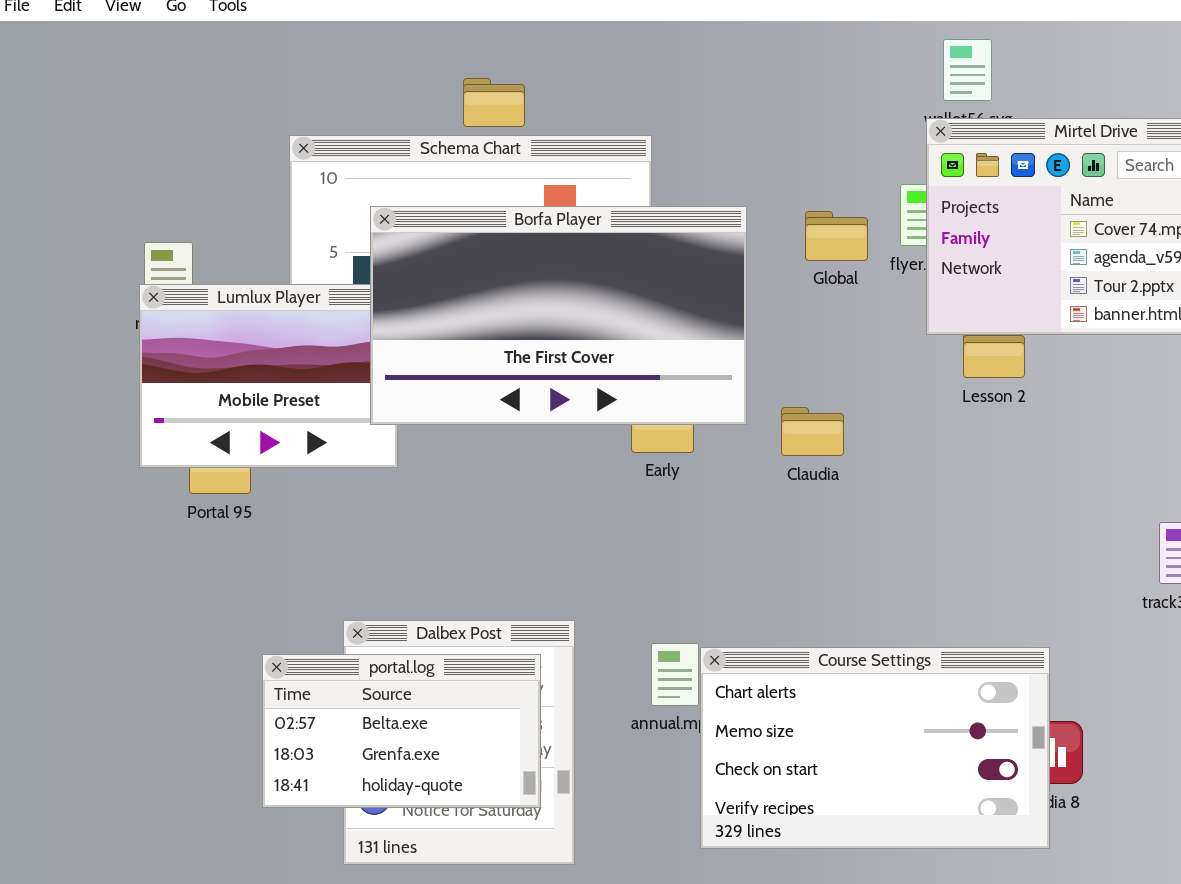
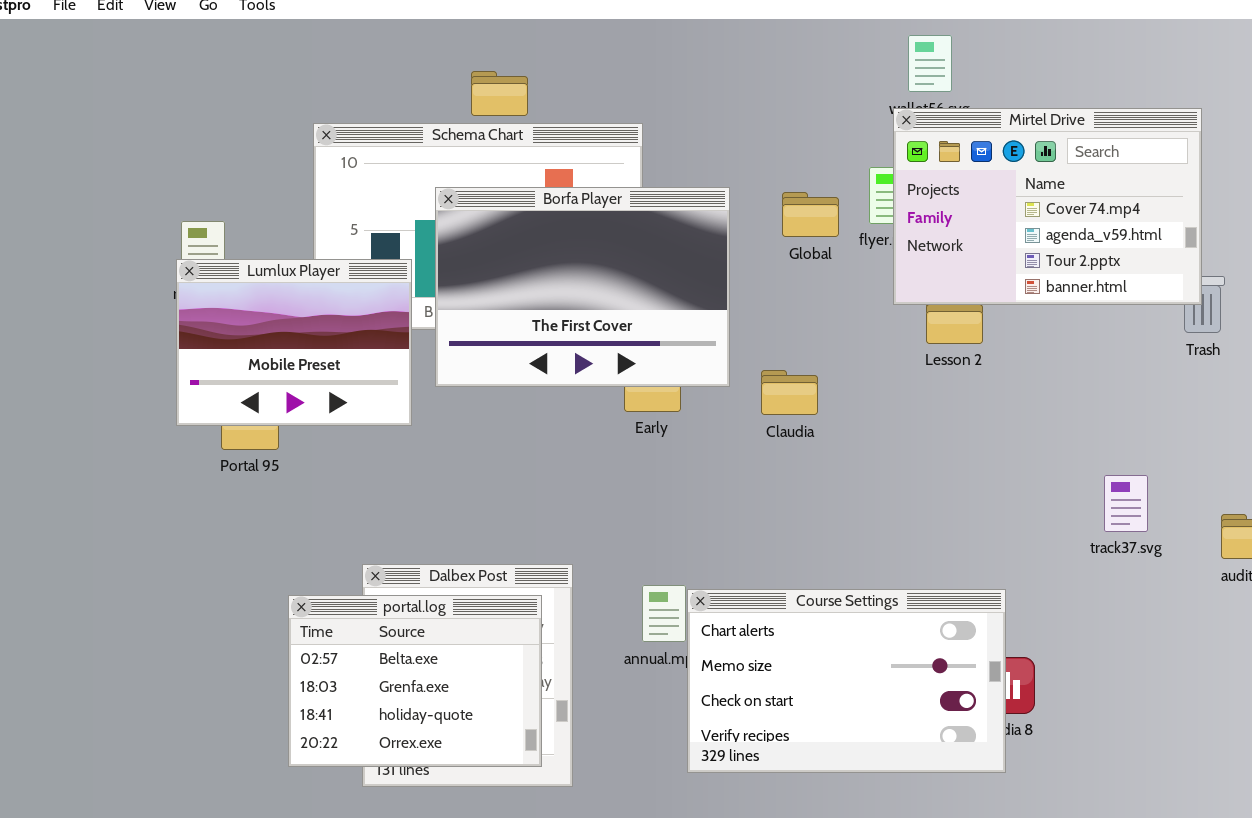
Borfa Player: [370,206,747,425] -> [435,187,730,387], resized
portal.log: [262,654,541,808] -> [288,595,542,767], resized

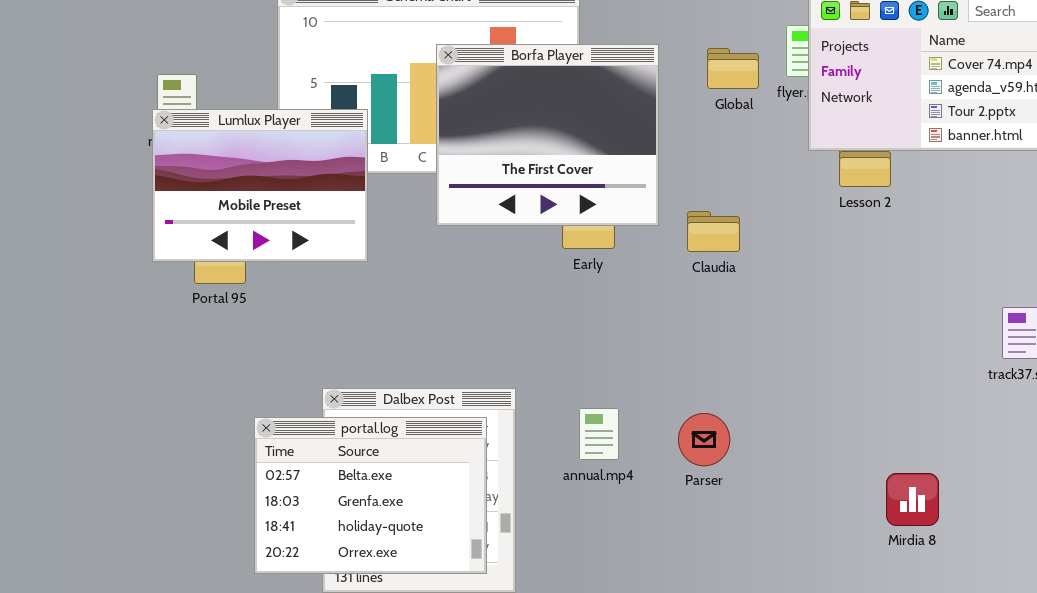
Borfa Player: [435,187,730,387] -> [436,44,659,226], resized
Course Settings: [687,589,1006,773] -> none, closed

